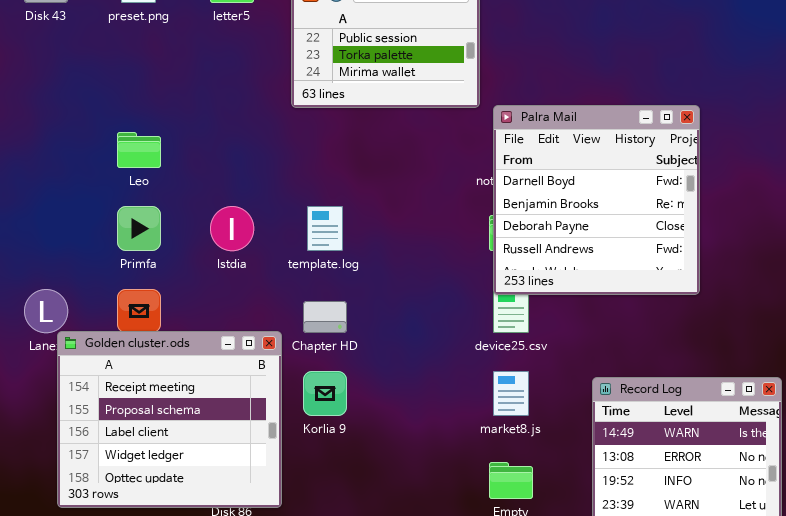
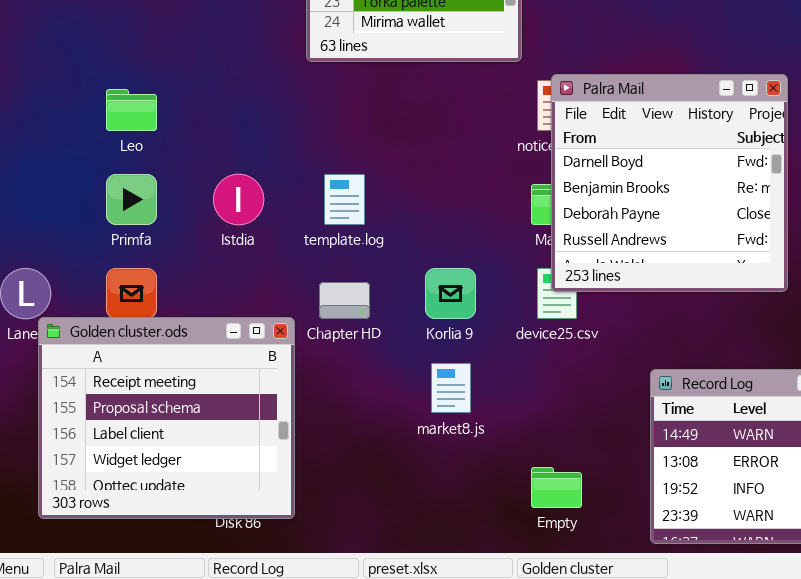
Palra Mail: [493,105,700,295] -> [551,74,788,292], moved
Korlia 9: [303,371,347,416] -> [425,268,476,319], moved
market8.js: [493,371,529,416] -> [431,363,471,413], moved

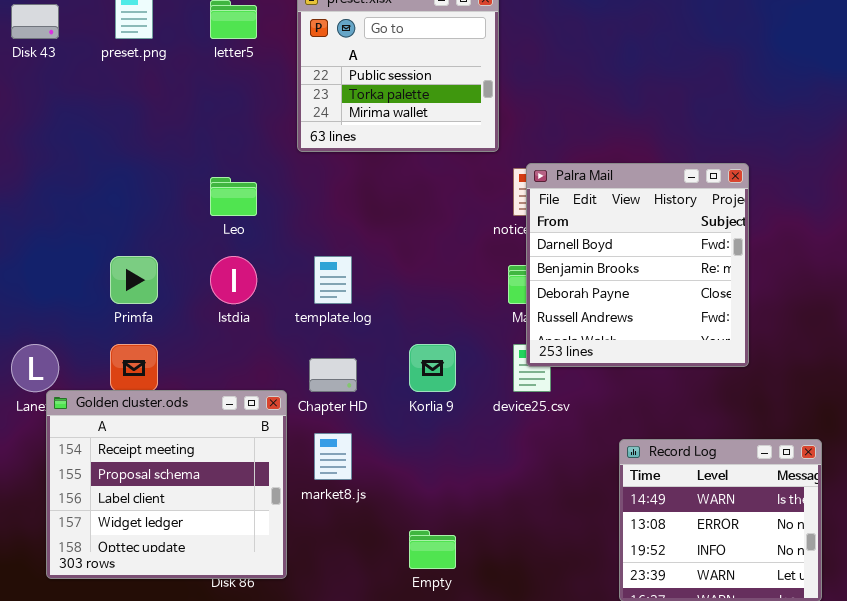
Leo: [106,89,157,131] -> [210,177,257,216], moved
market8.js: [431,363,471,413] -> [314,433,352,480], moved
Empty: [531,467,582,508] -> [409,530,456,569], moved

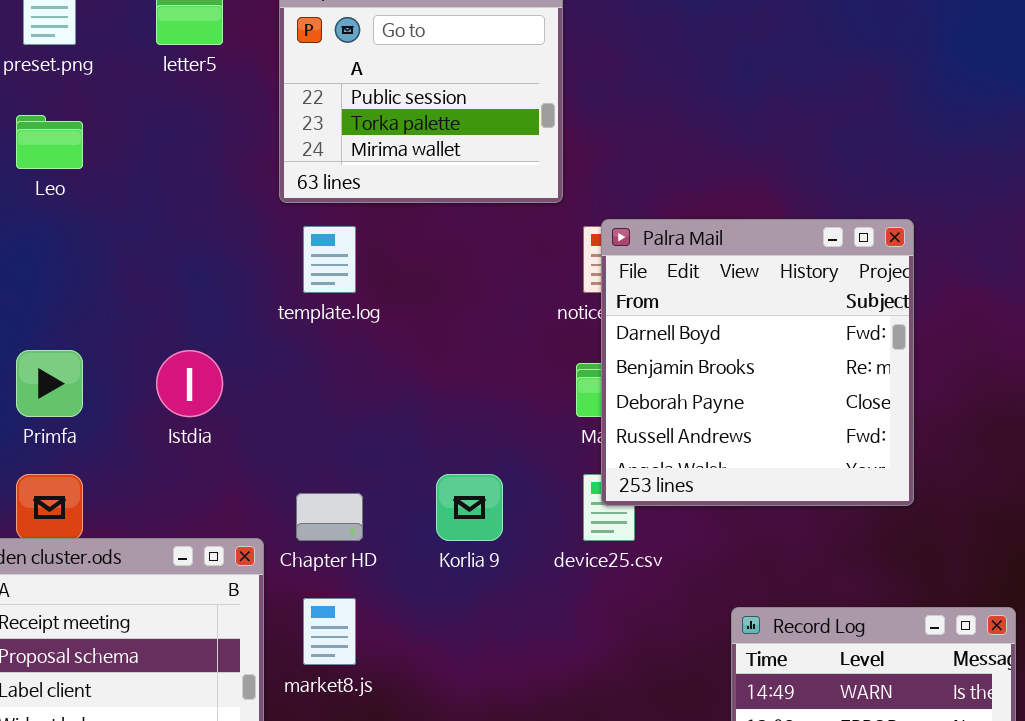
Leo: [210,177,257,216] -> [16,115,83,169], moved
template.log: [314,256,352,304] -> [303,226,356,293], moved

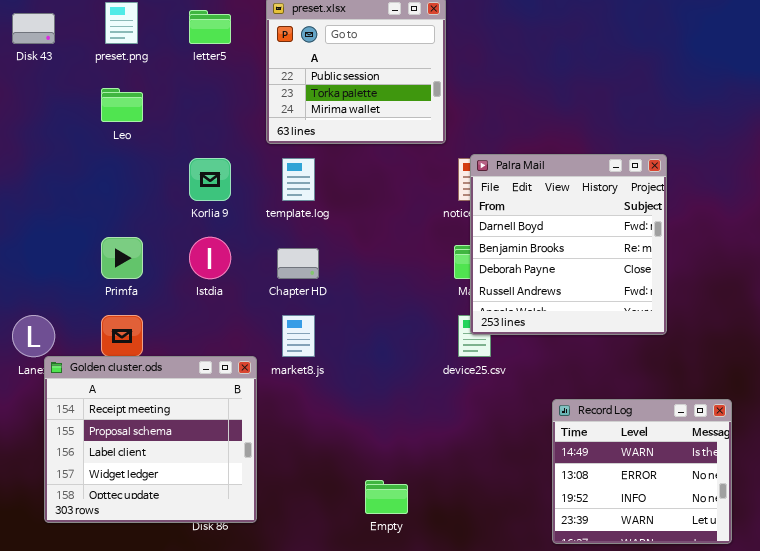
Korlia 9: [436,474,503,541] -> [189,158,231,201], moved
Chapter HD: [296,493,363,541] -> [277,248,319,279], moved
market8.js: [303,598,356,665] -> [282,315,315,357], moved

